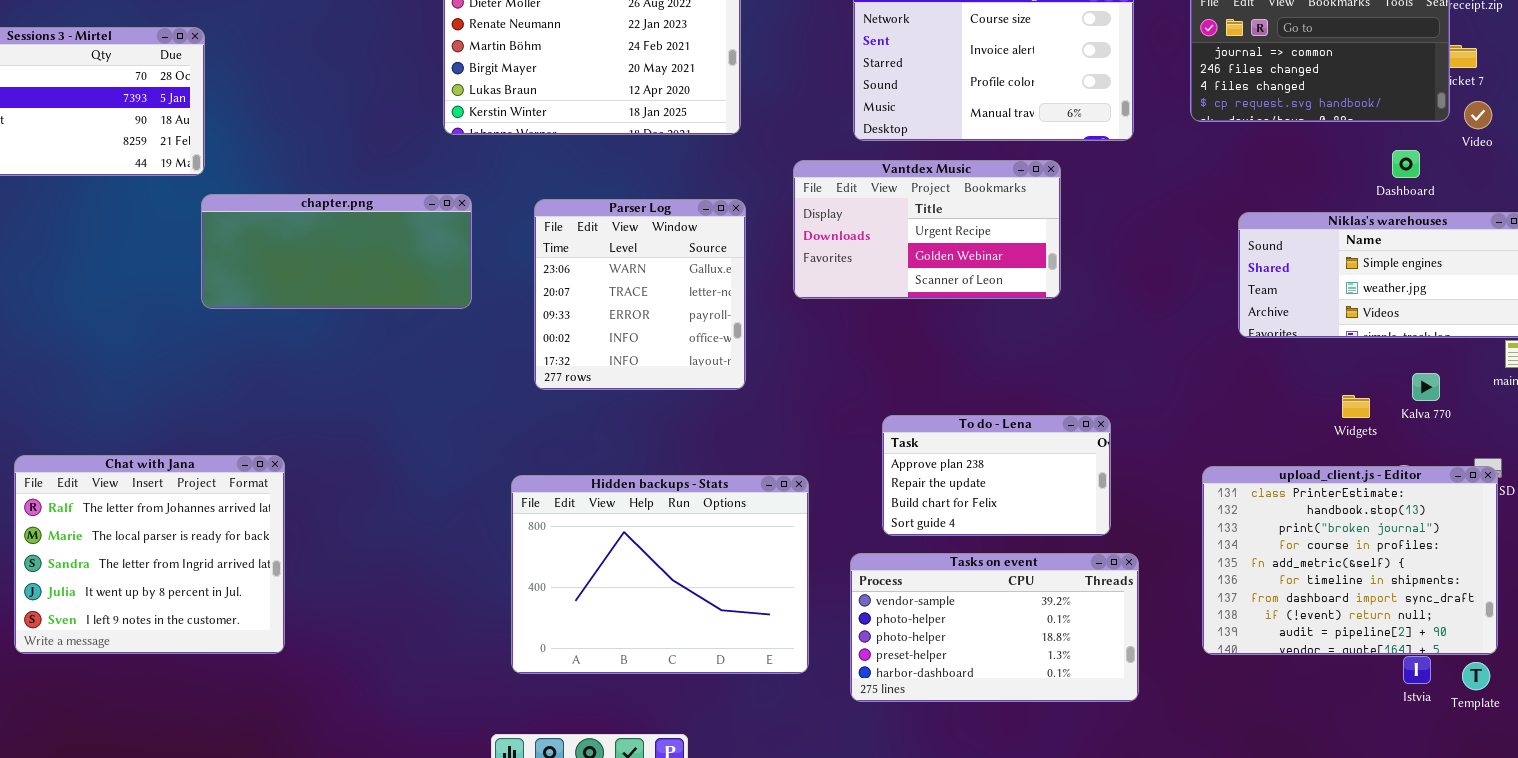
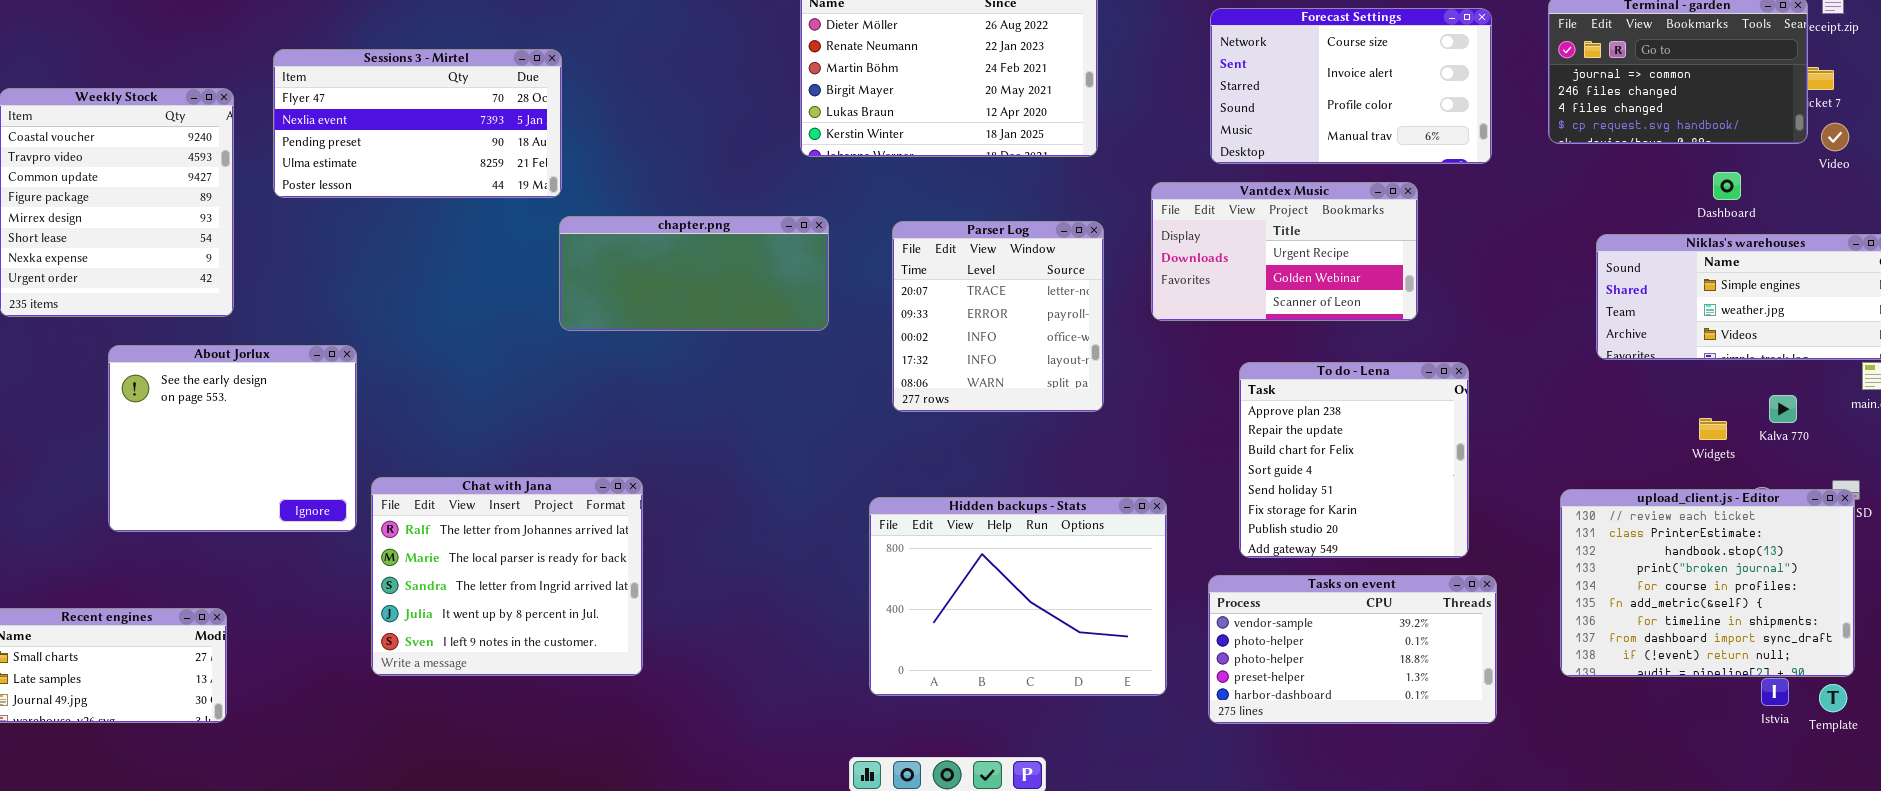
Dashboard: [1392,150,1420,178] -> [1713,172,1741,200], moved
Parser Log: [534,199,746,390] -> [892,221,1104,412], scrolled down 1 row
To do - Lena: [882,415,1111,536] -> [1239,362,1469,558], resized
upload_client.js - Editor: [1202,466,1498,655] -> [1560,489,1855,677], scrolled up 1 row

